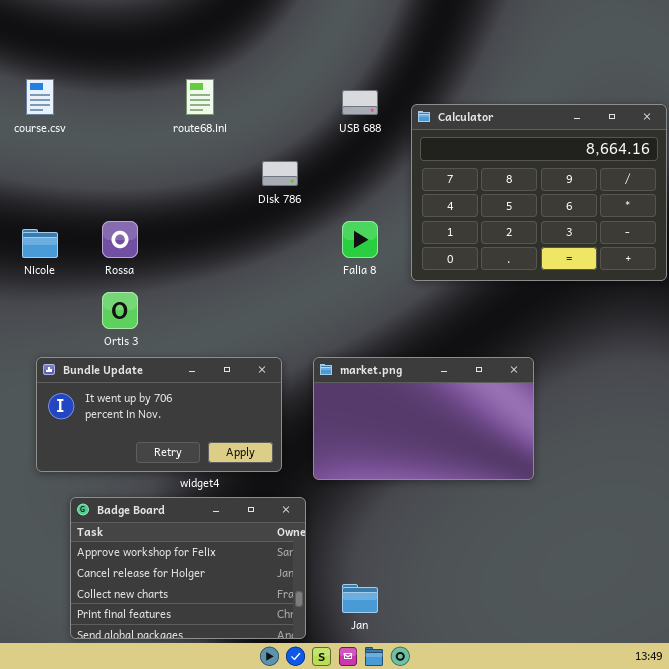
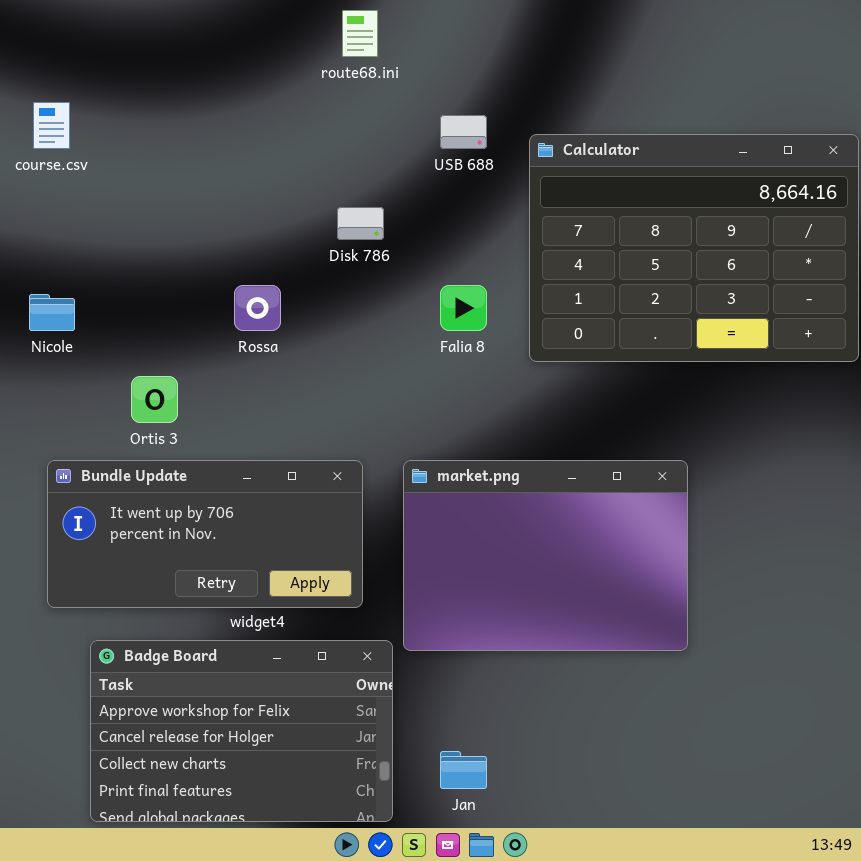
route68.ini: [186,79,214,115] -> [342,10,378,57], moved
Rossa: [102,221,138,258] -> [234,285,281,331], moved
market.png: [313,357,534,480] -> [403,460,688,651], resized

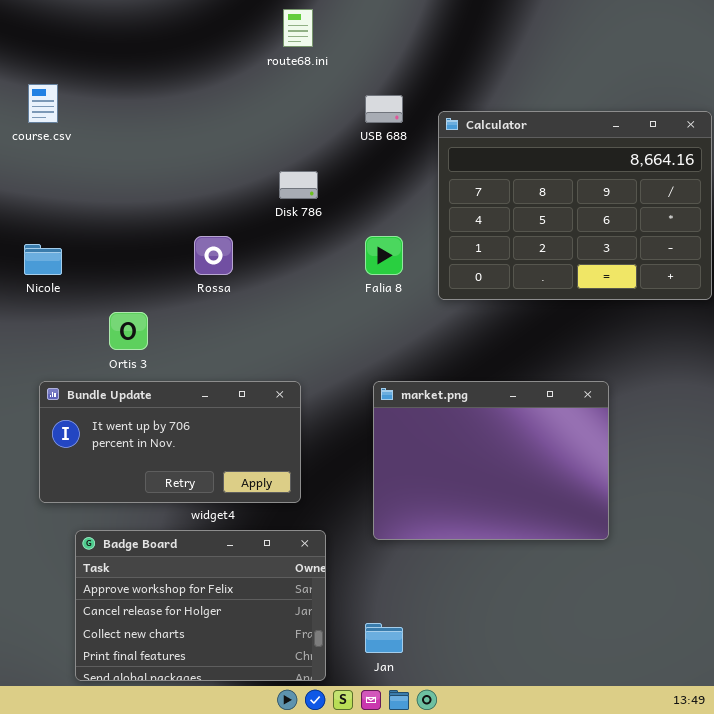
market.png: [403,460,688,651] -> [373,381,609,540], moved

